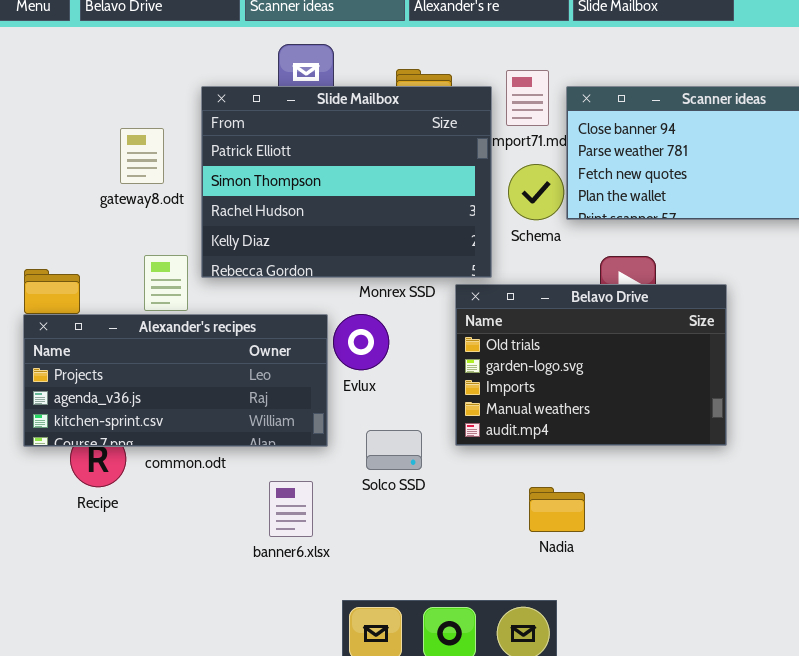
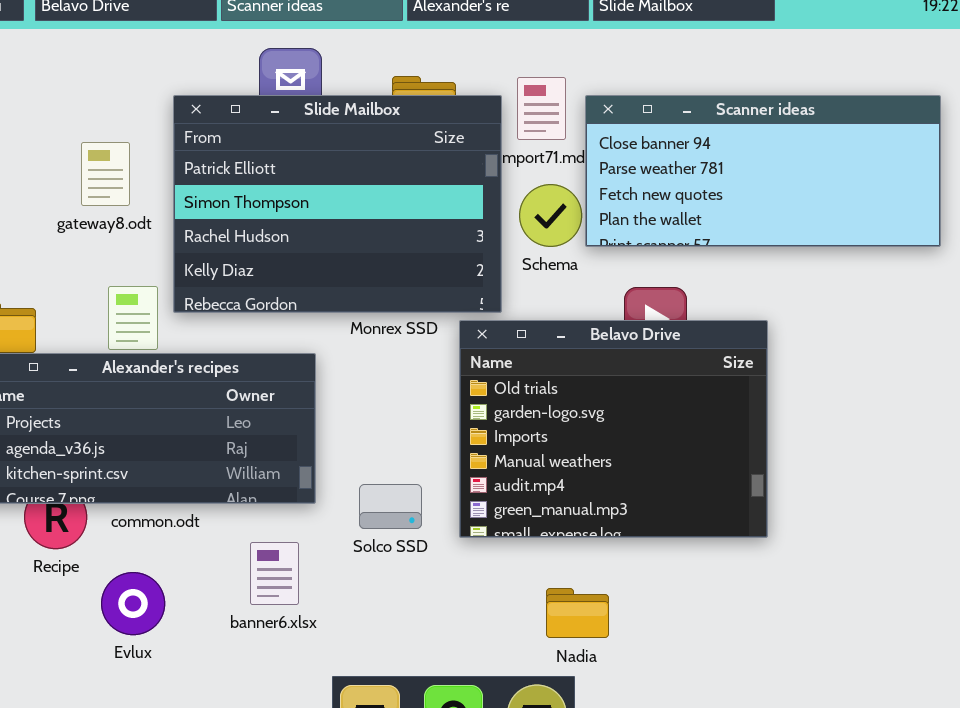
Belavo Drive: [455,284,727,446] -> [459,320,768,538], resized
Evlux: [333,314,389,370] -> [101,572,165,635], moved
Nadia: [529,487,585,532] -> [546,588,609,638], moved

